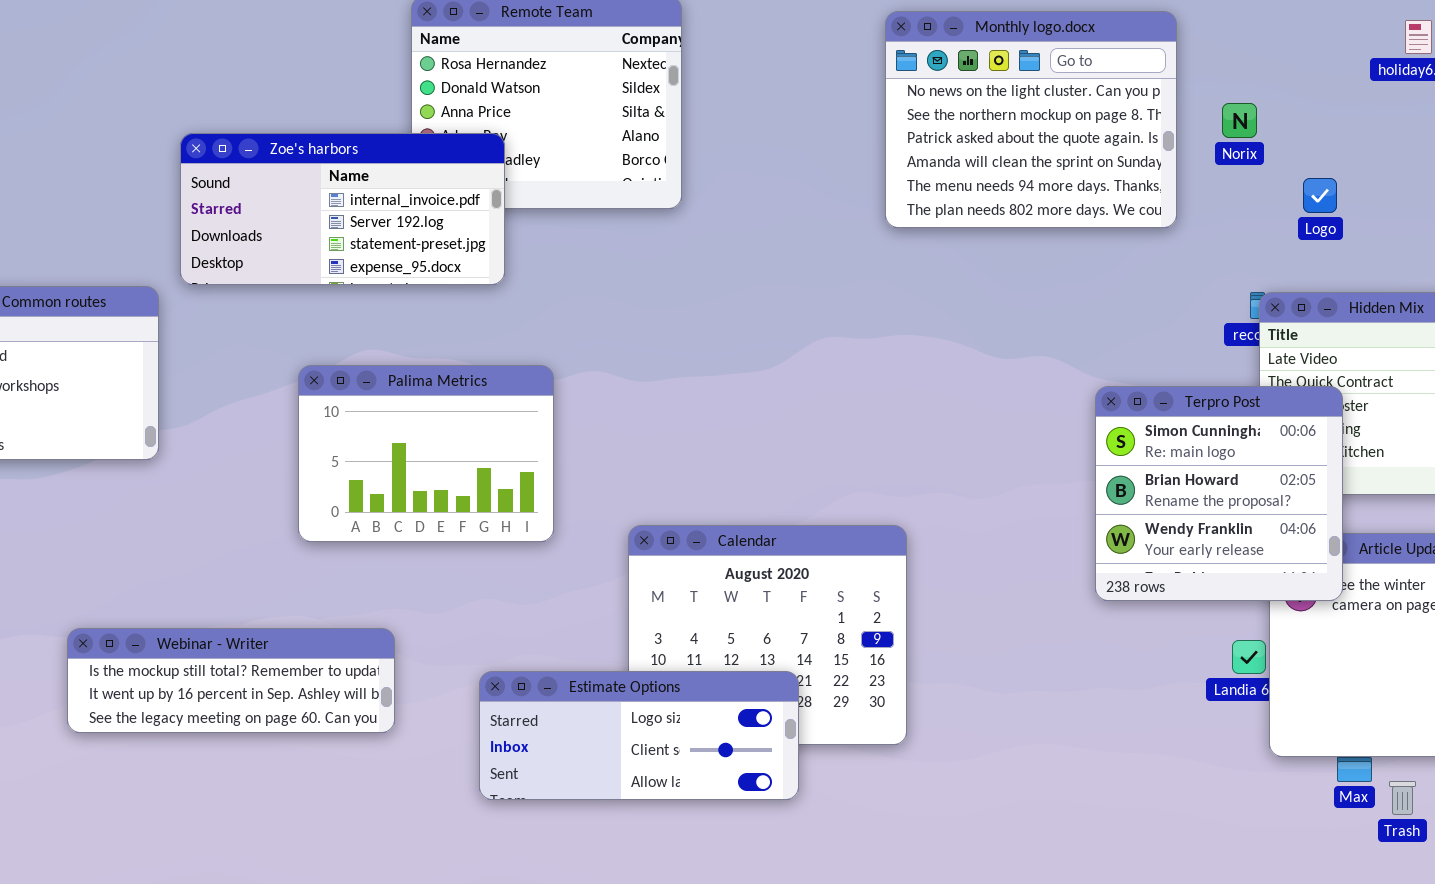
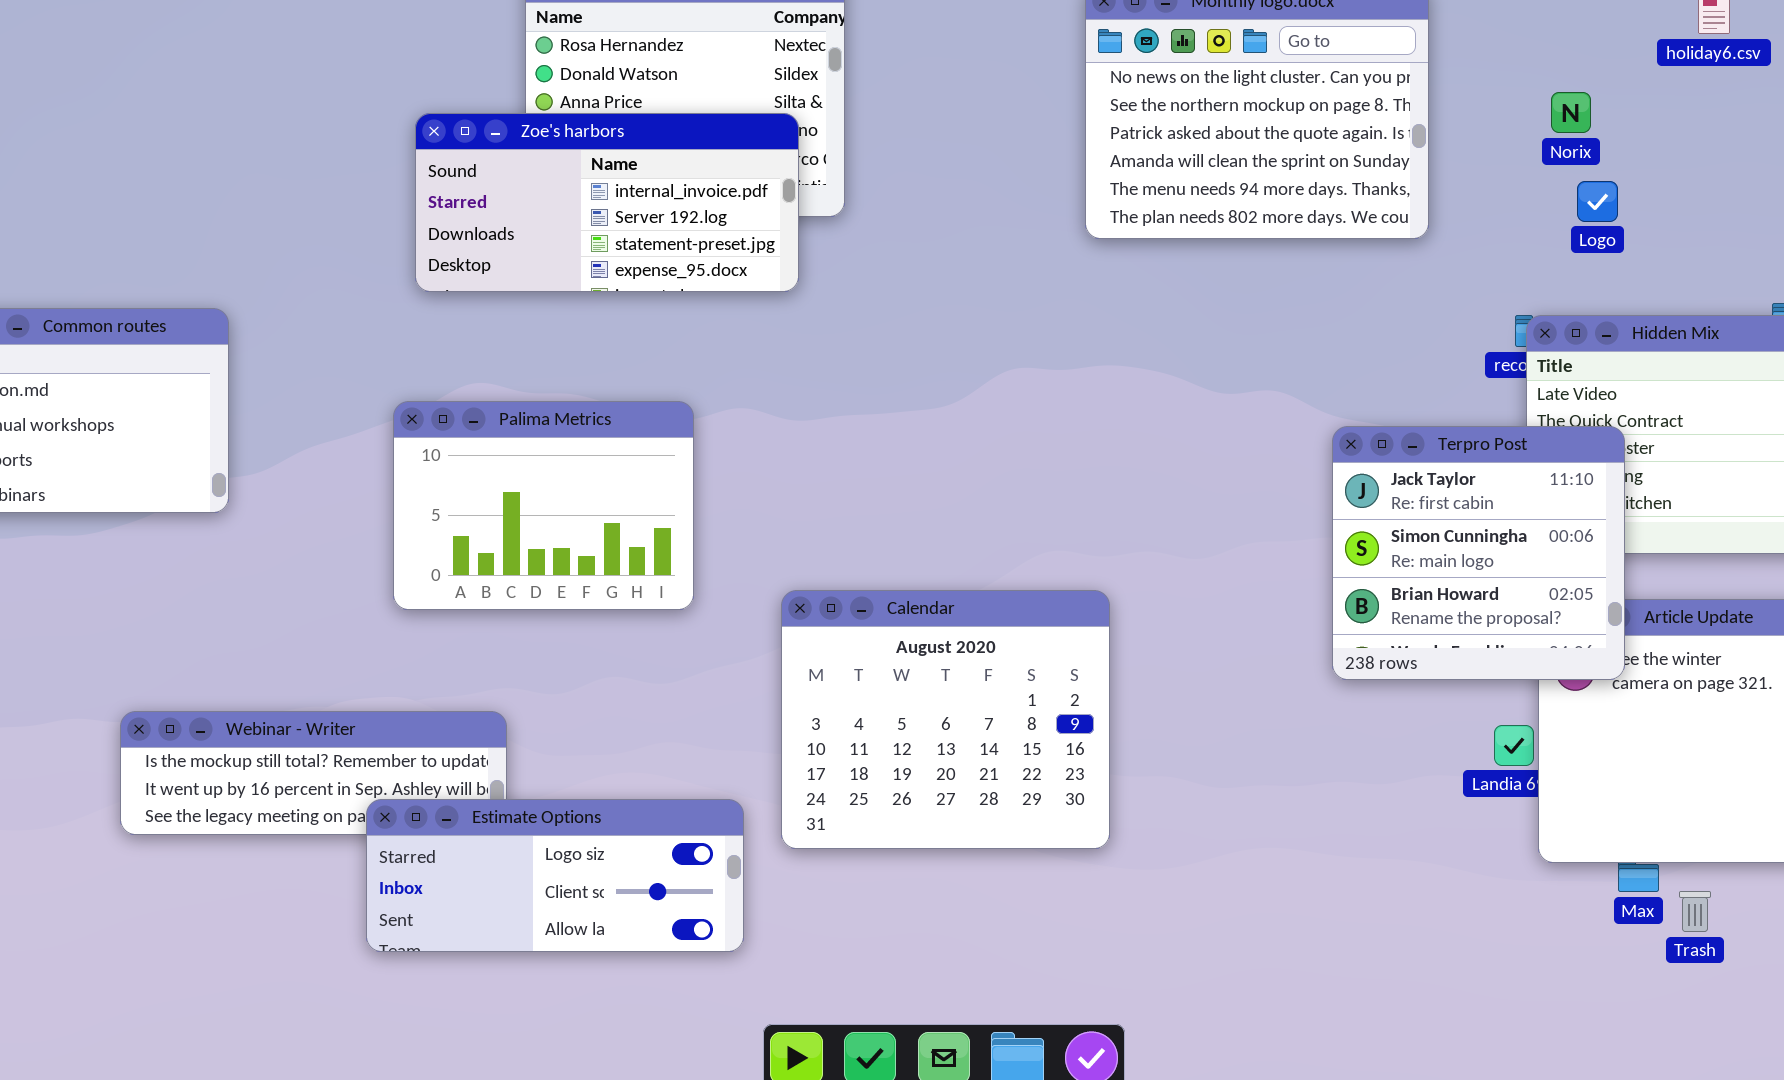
Norix: [1222,103,1257,138] -> [1551,92,1591,133], moved
Zoe's harbors: [180,133,505,285] -> [415,113,799,292], moved
Terpro Post: [1095,386,1343,601] -> [1332,426,1625,680], scrolled up 1 row
Estimate Options: [479,671,799,800] -> [366,799,744,952], moved

